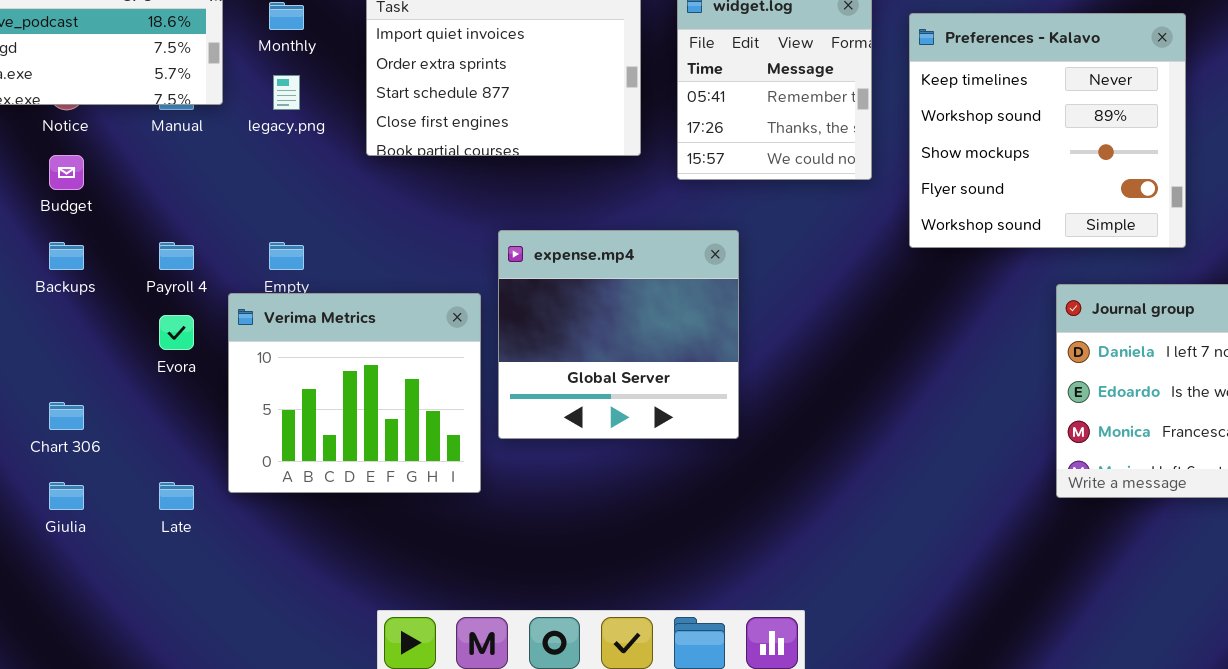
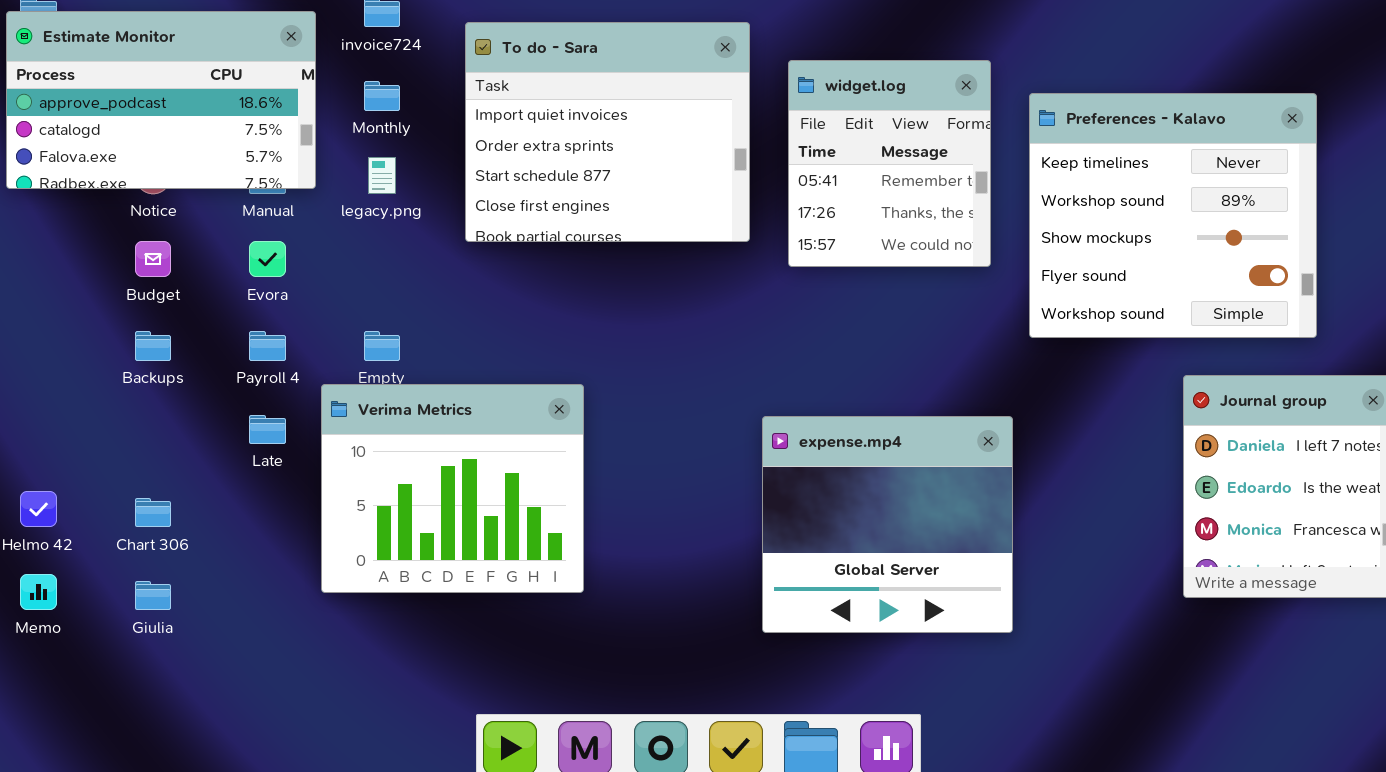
expense.mp4: [498,230,739,439] -> [762,416,1013,633], moved
Evora: [159,315,194,350] -> [249,241,286,277], moved
Late: [159,482,194,510] -> [249,415,286,444], moved

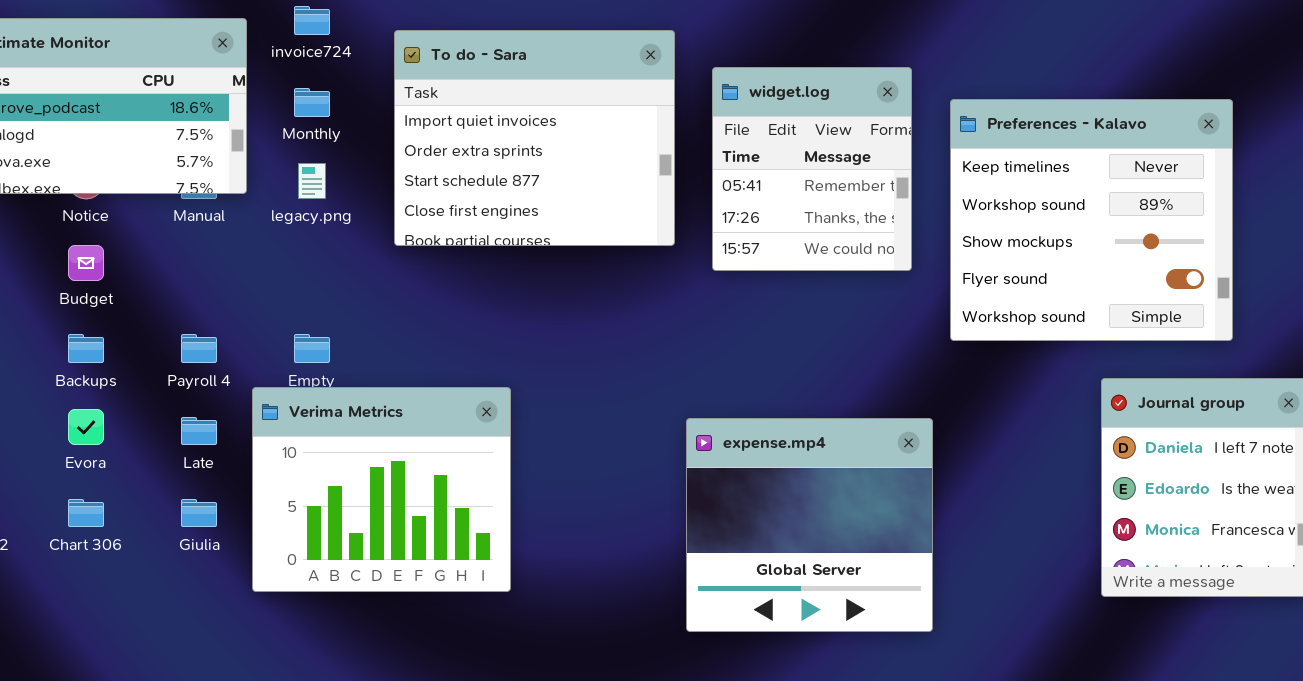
Evora: [249,241,286,277] -> [68,409,104,445], moved
Giulia: [135,581,171,610] -> [181,499,217,527], moved

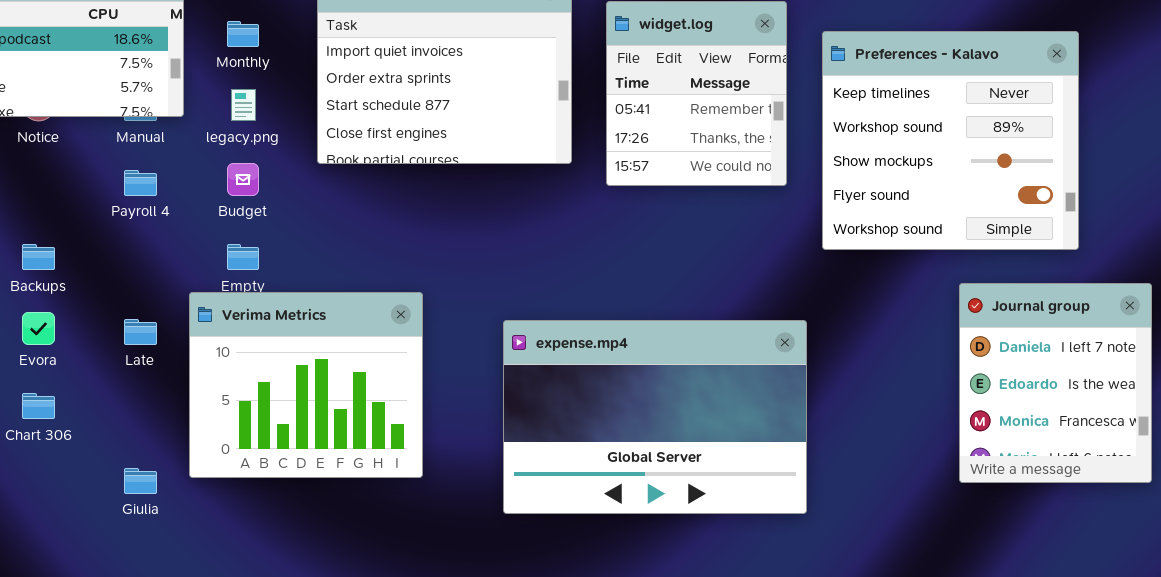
Budget: [68,245,104,281] -> [227,163,259,196], moved
Payroll 4: [181,334,217,363] -> [124,170,157,196], moved
expense.mp4: [686,418,933,632] -> [503,320,807,514], resized
Giulia: [181,499,217,527] -> [124,468,157,494], moved

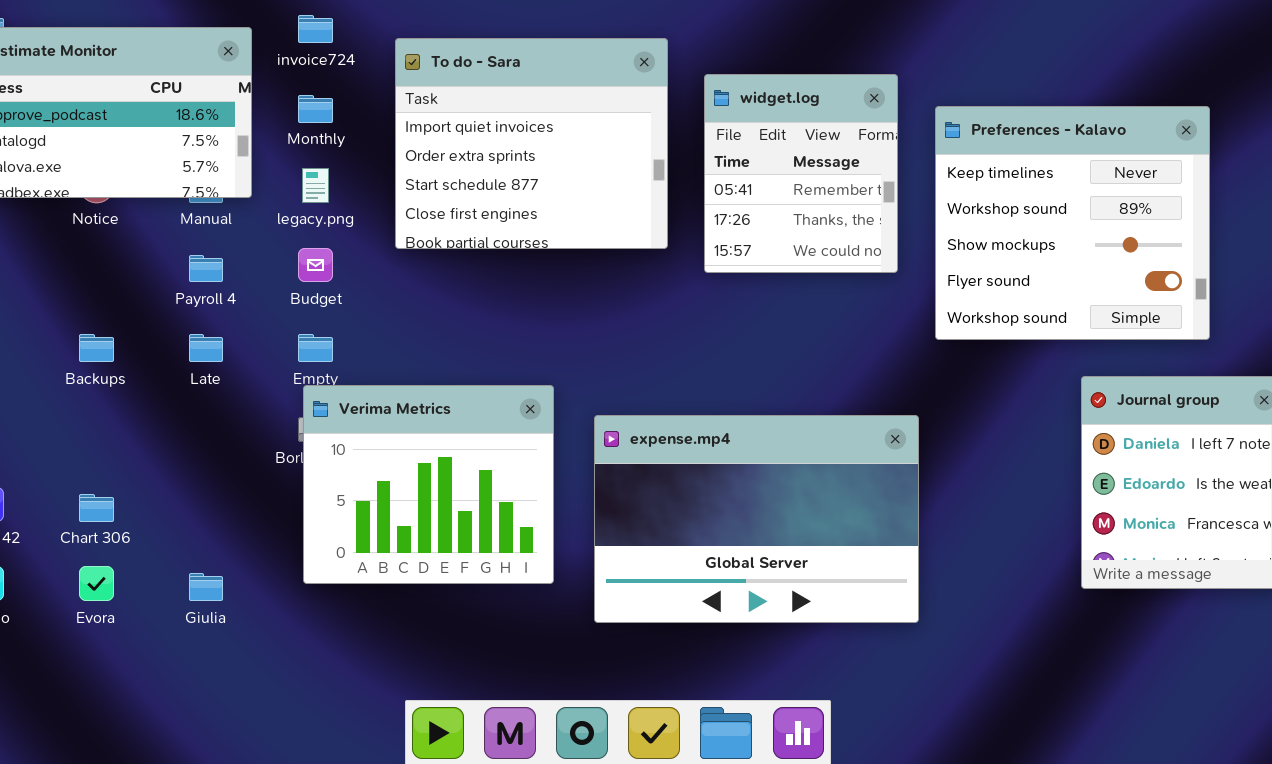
Verima Metrics: [189,292,423,478] -> [303,385,554,584], moved
Evora: [22,312,55,345] -> [79,566,114,601], moved
Late: [124,319,157,345] -> [189,334,223,362], moved

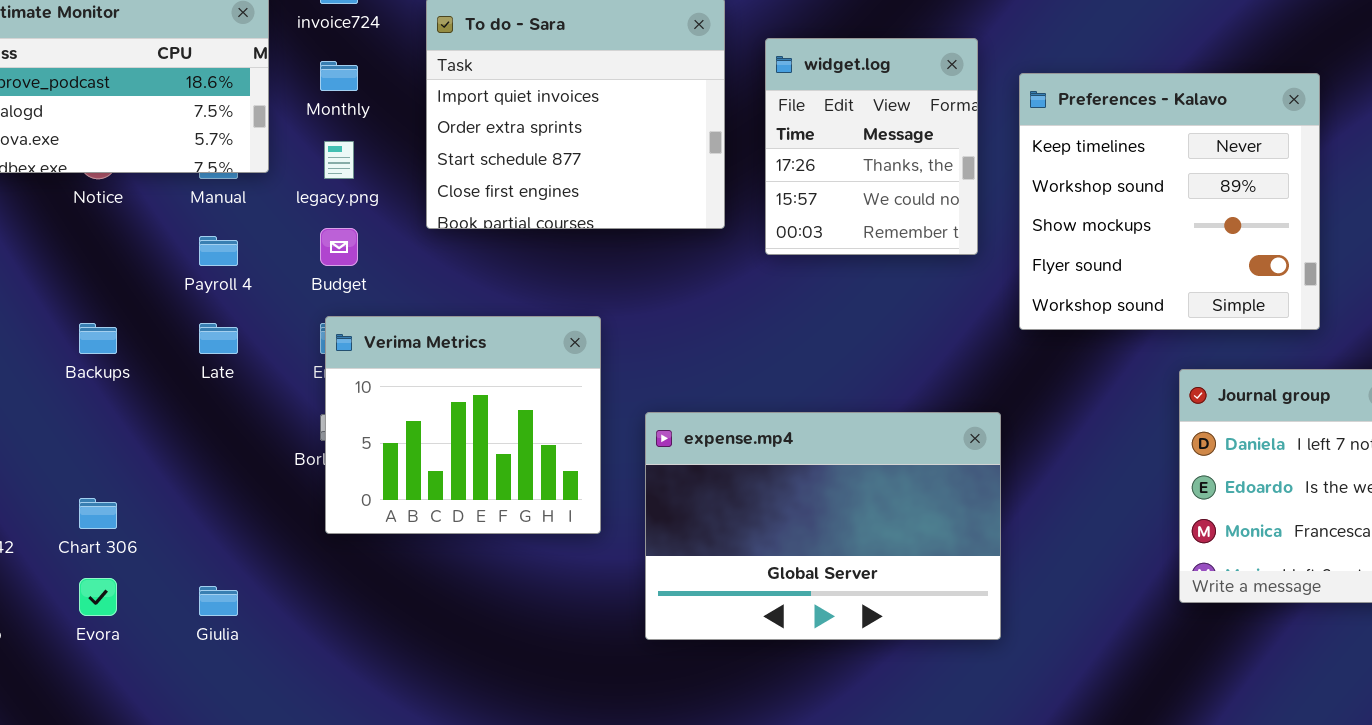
widget.log: [704,74,898,273] -> [765,38,978,255], scrolled down 1 row
Verima Metrics: [303,385,554,584] -> [325,316,601,534], moved

